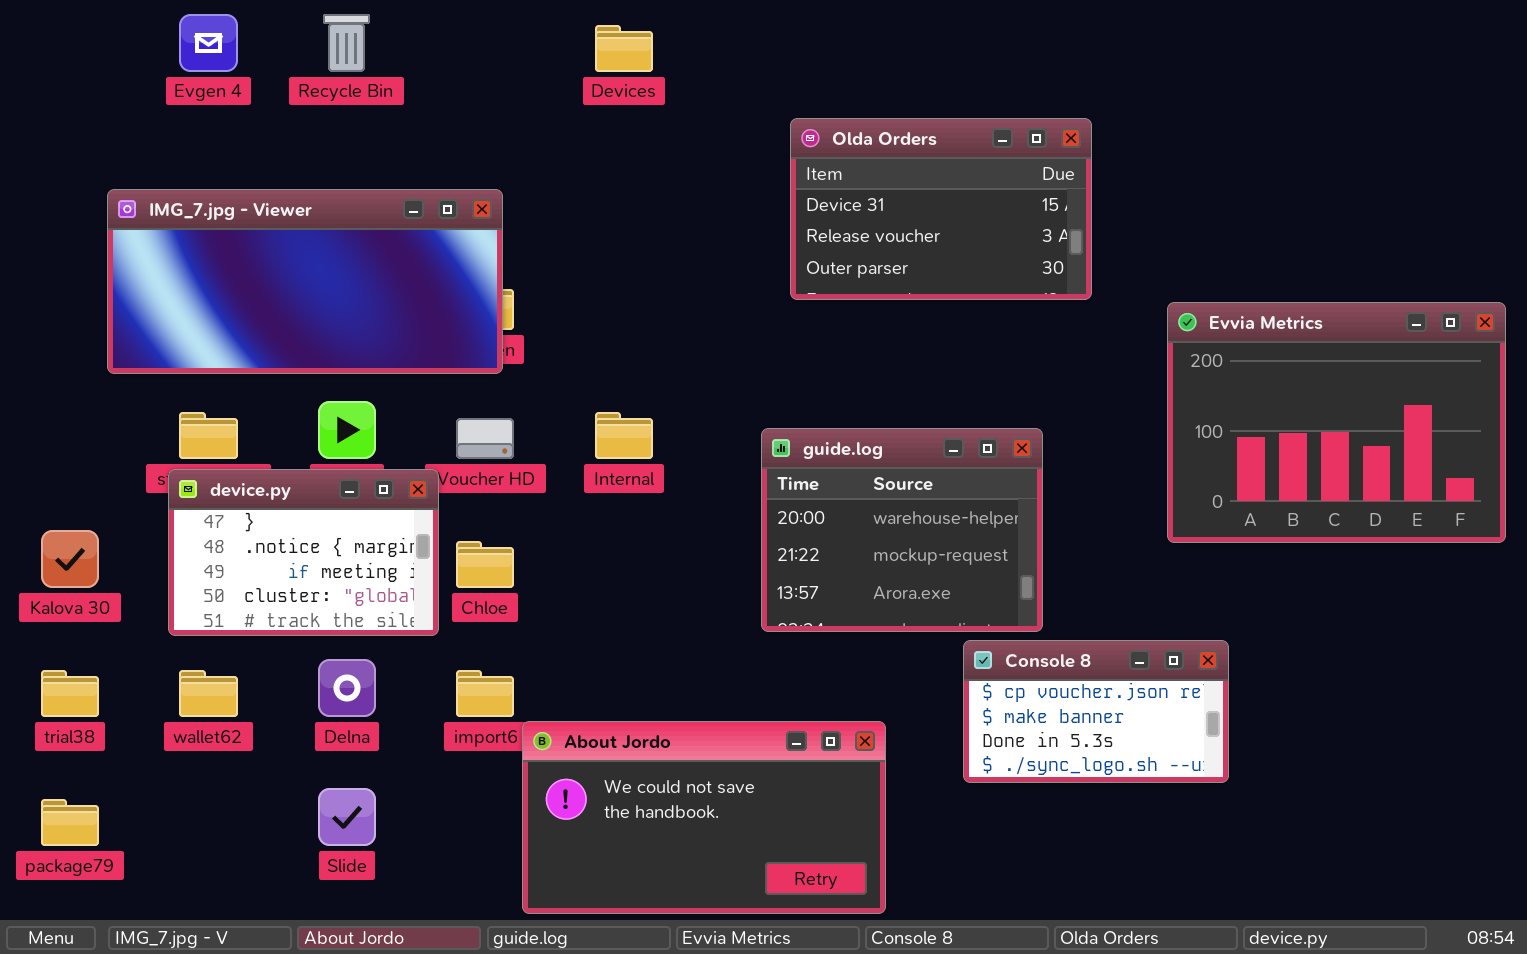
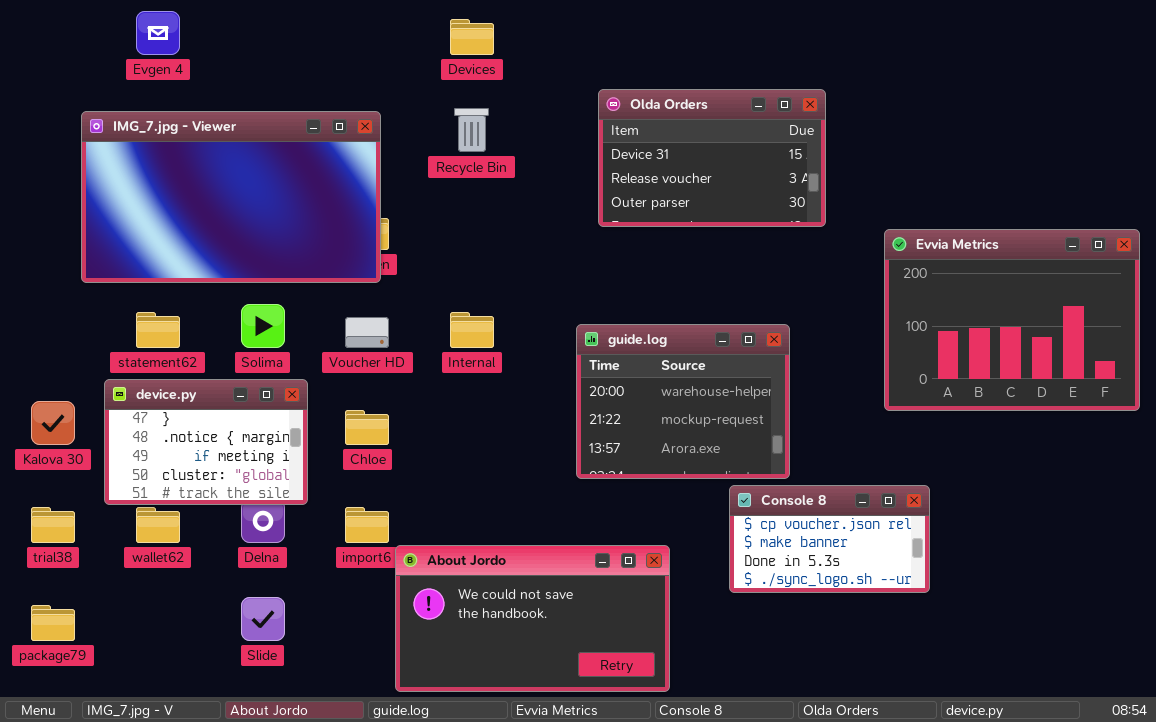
Recycle Bin: [323,14,370,72] -> [454,108,489,152], moved
IMG_7.jpg - Viewer: [107,189,503,374] -> [81,111,381,283], resized
device.py: [168,469,439,636] -> [104,379,308,505], moved

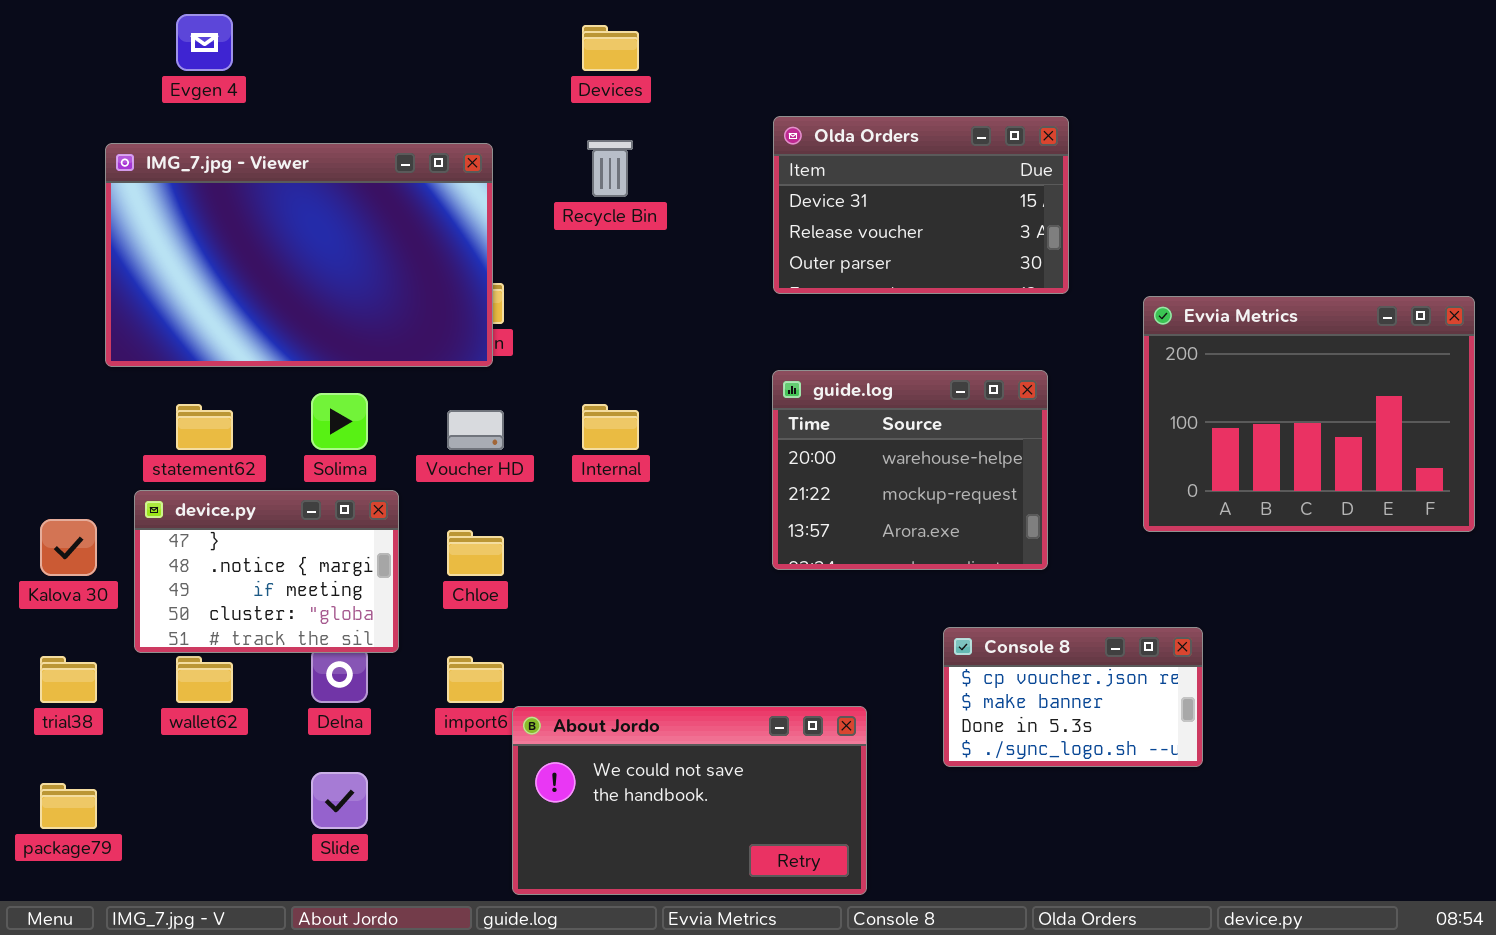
guide.log: [576,324,790,479] -> [772,370,1048,570], moved

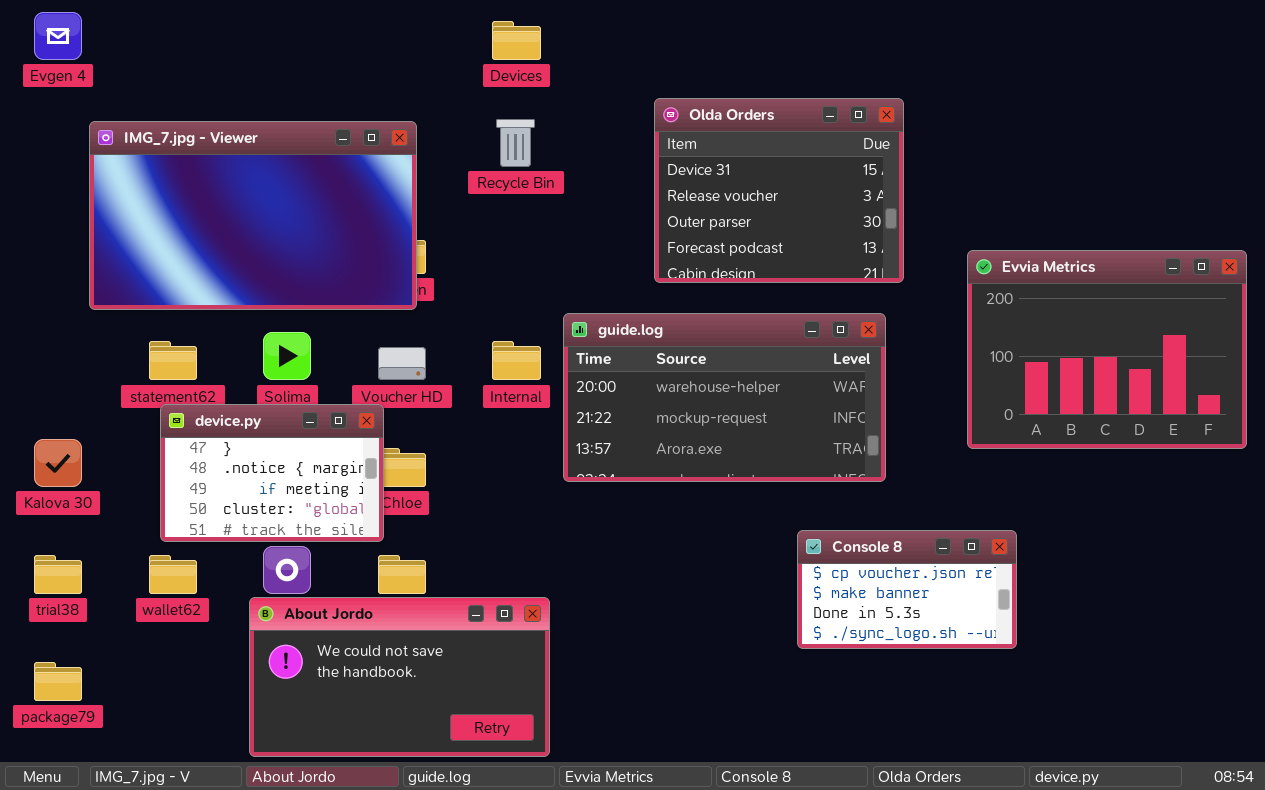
Evgen 4: [176,14,233,71] -> [34,12,82,60], moved
Olda Orders: [773,116,1069,294] -> [654,98,904,283], resized
guide.log: [772,370,1048,570] -> [563,313,886,482], resized
device.py: [134,490,399,653] -> [160,404,384,542], moved
About Jordo: [512,706,867,895] -> [249,597,550,757], moved

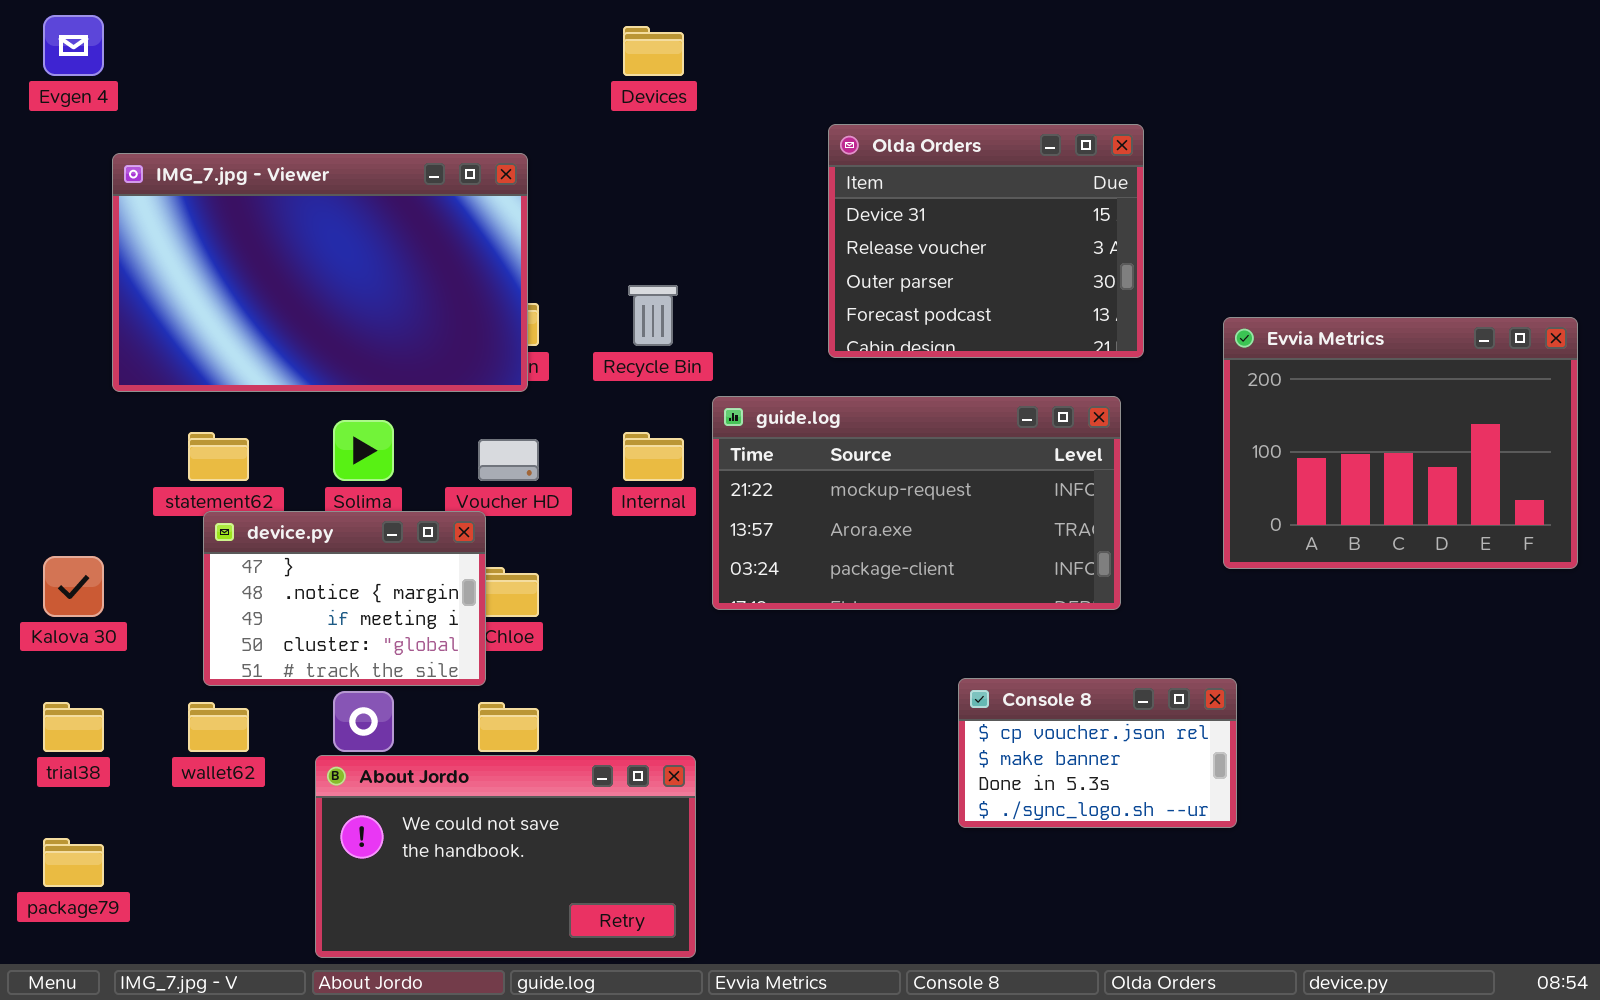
Recycle Bin: [496,119,535,167] -> [628,285,678,346], moved
guide.log: [563,313,886,482] -> [712,396,1121,610], scrolled down 1 row
Console 8: [797,530,1017,649] -> [958,678,1237,828], moved

